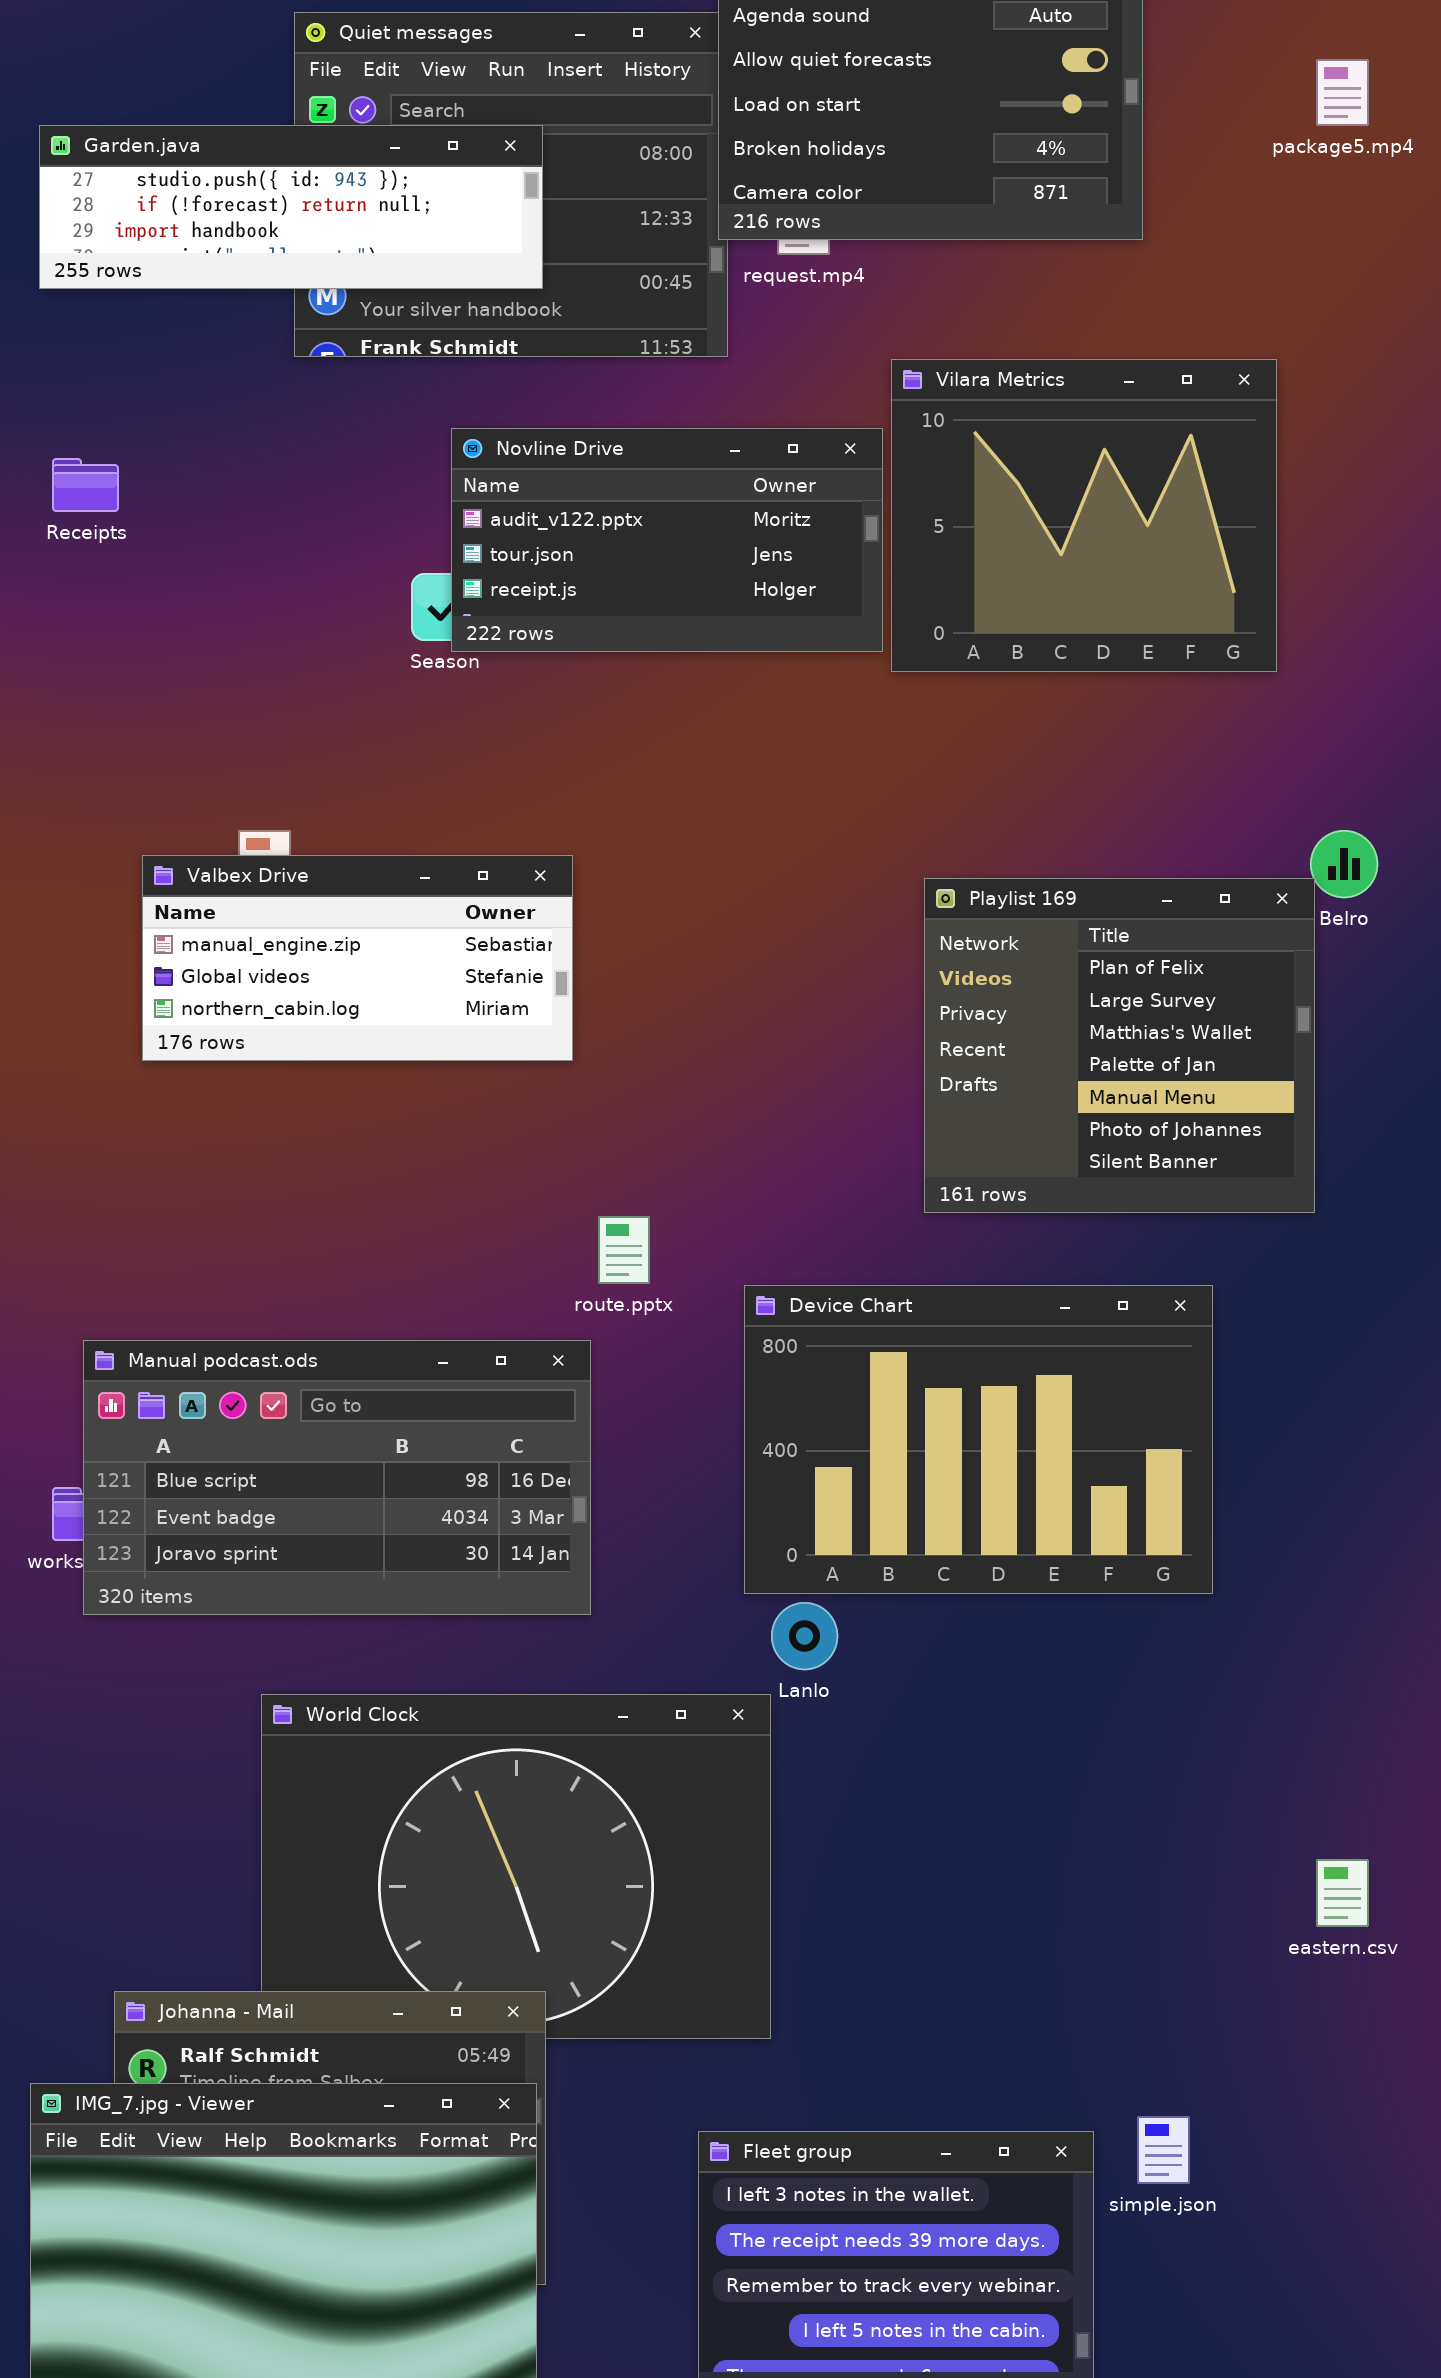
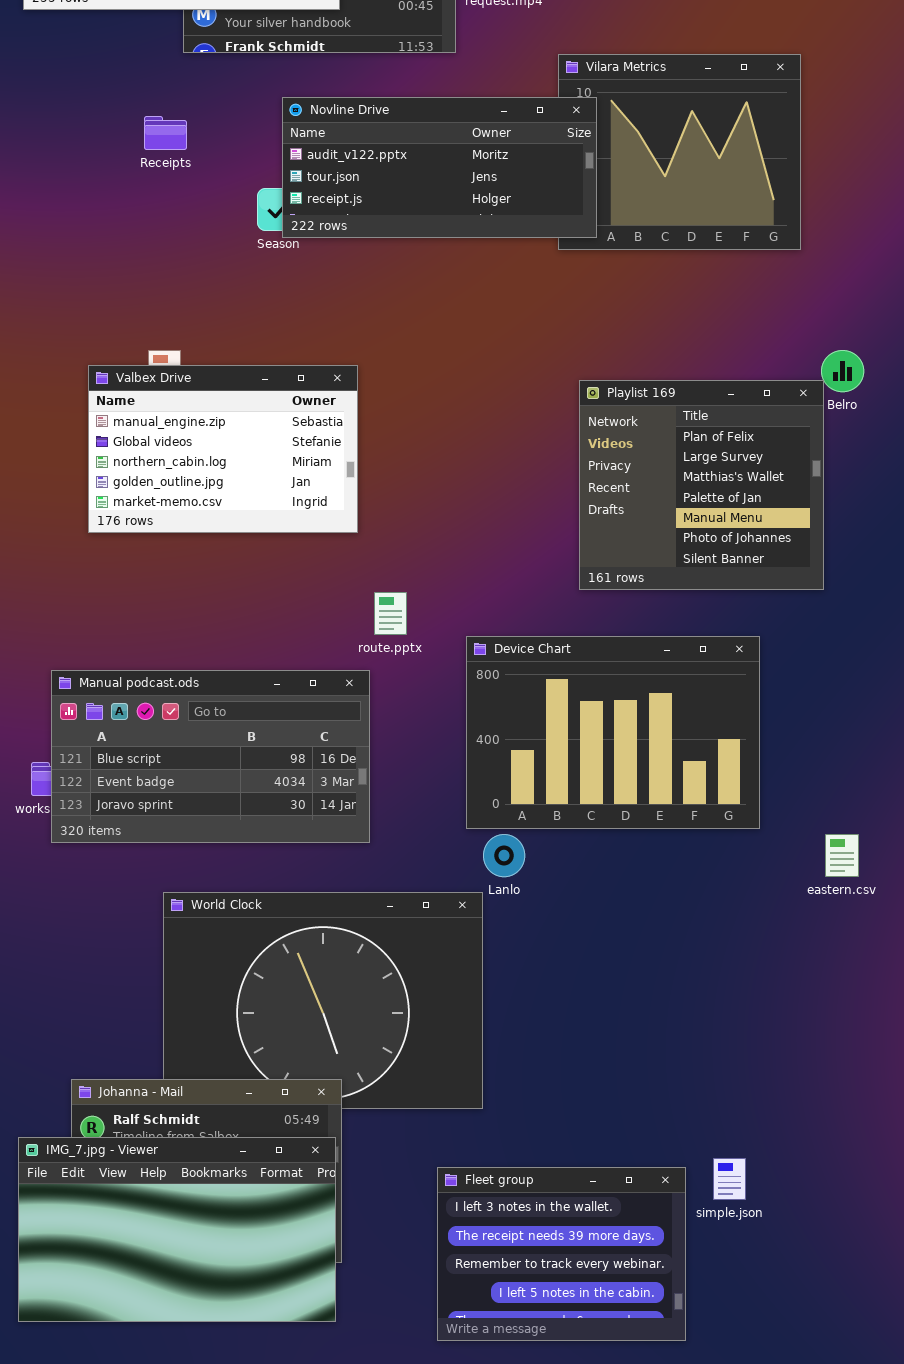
Novline Drive: [451,428,883,652] -> [282,97,597,238], resized
Receipts: [52,458,119,512] -> [144,116,187,150], moved
Valbex Drive: [142,855,573,1061] -> [88,365,358,533], resized
eastern.csv: [1316,1859,1369,1927] -> [825,834,859,877], moved

